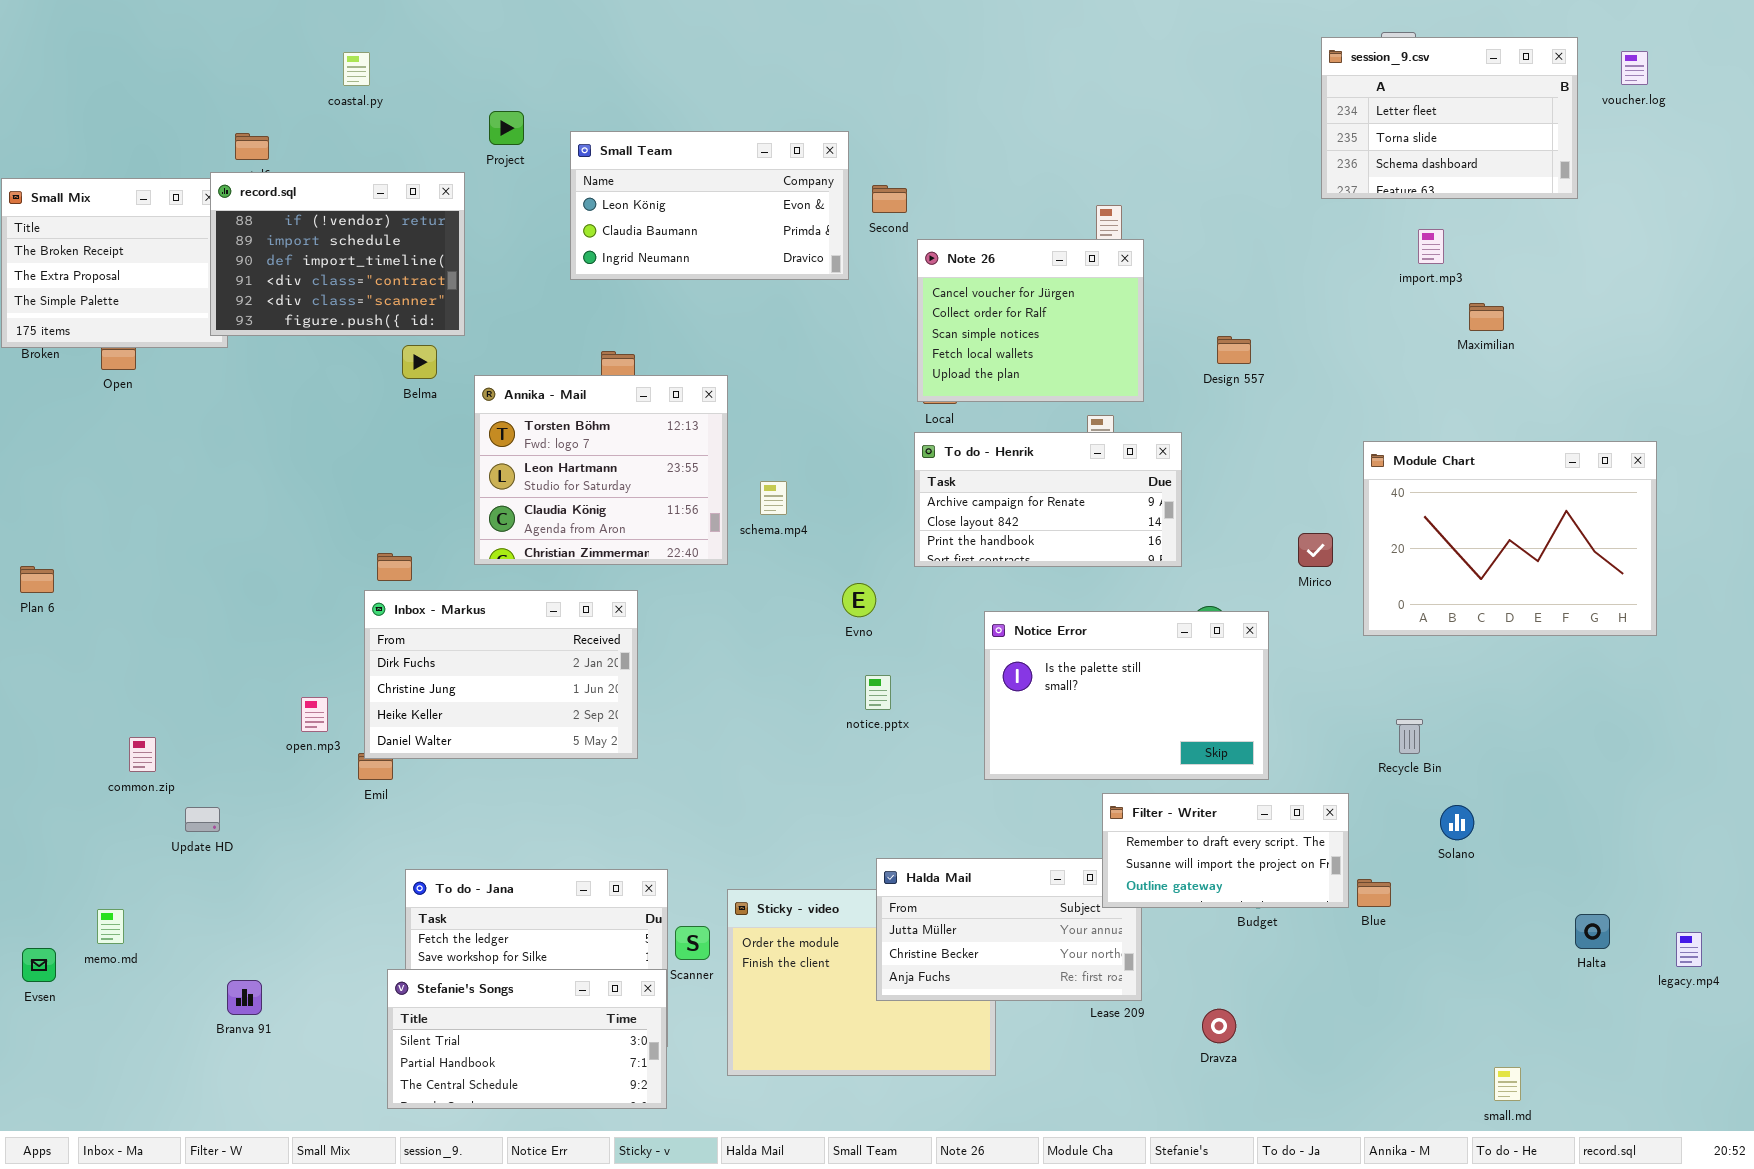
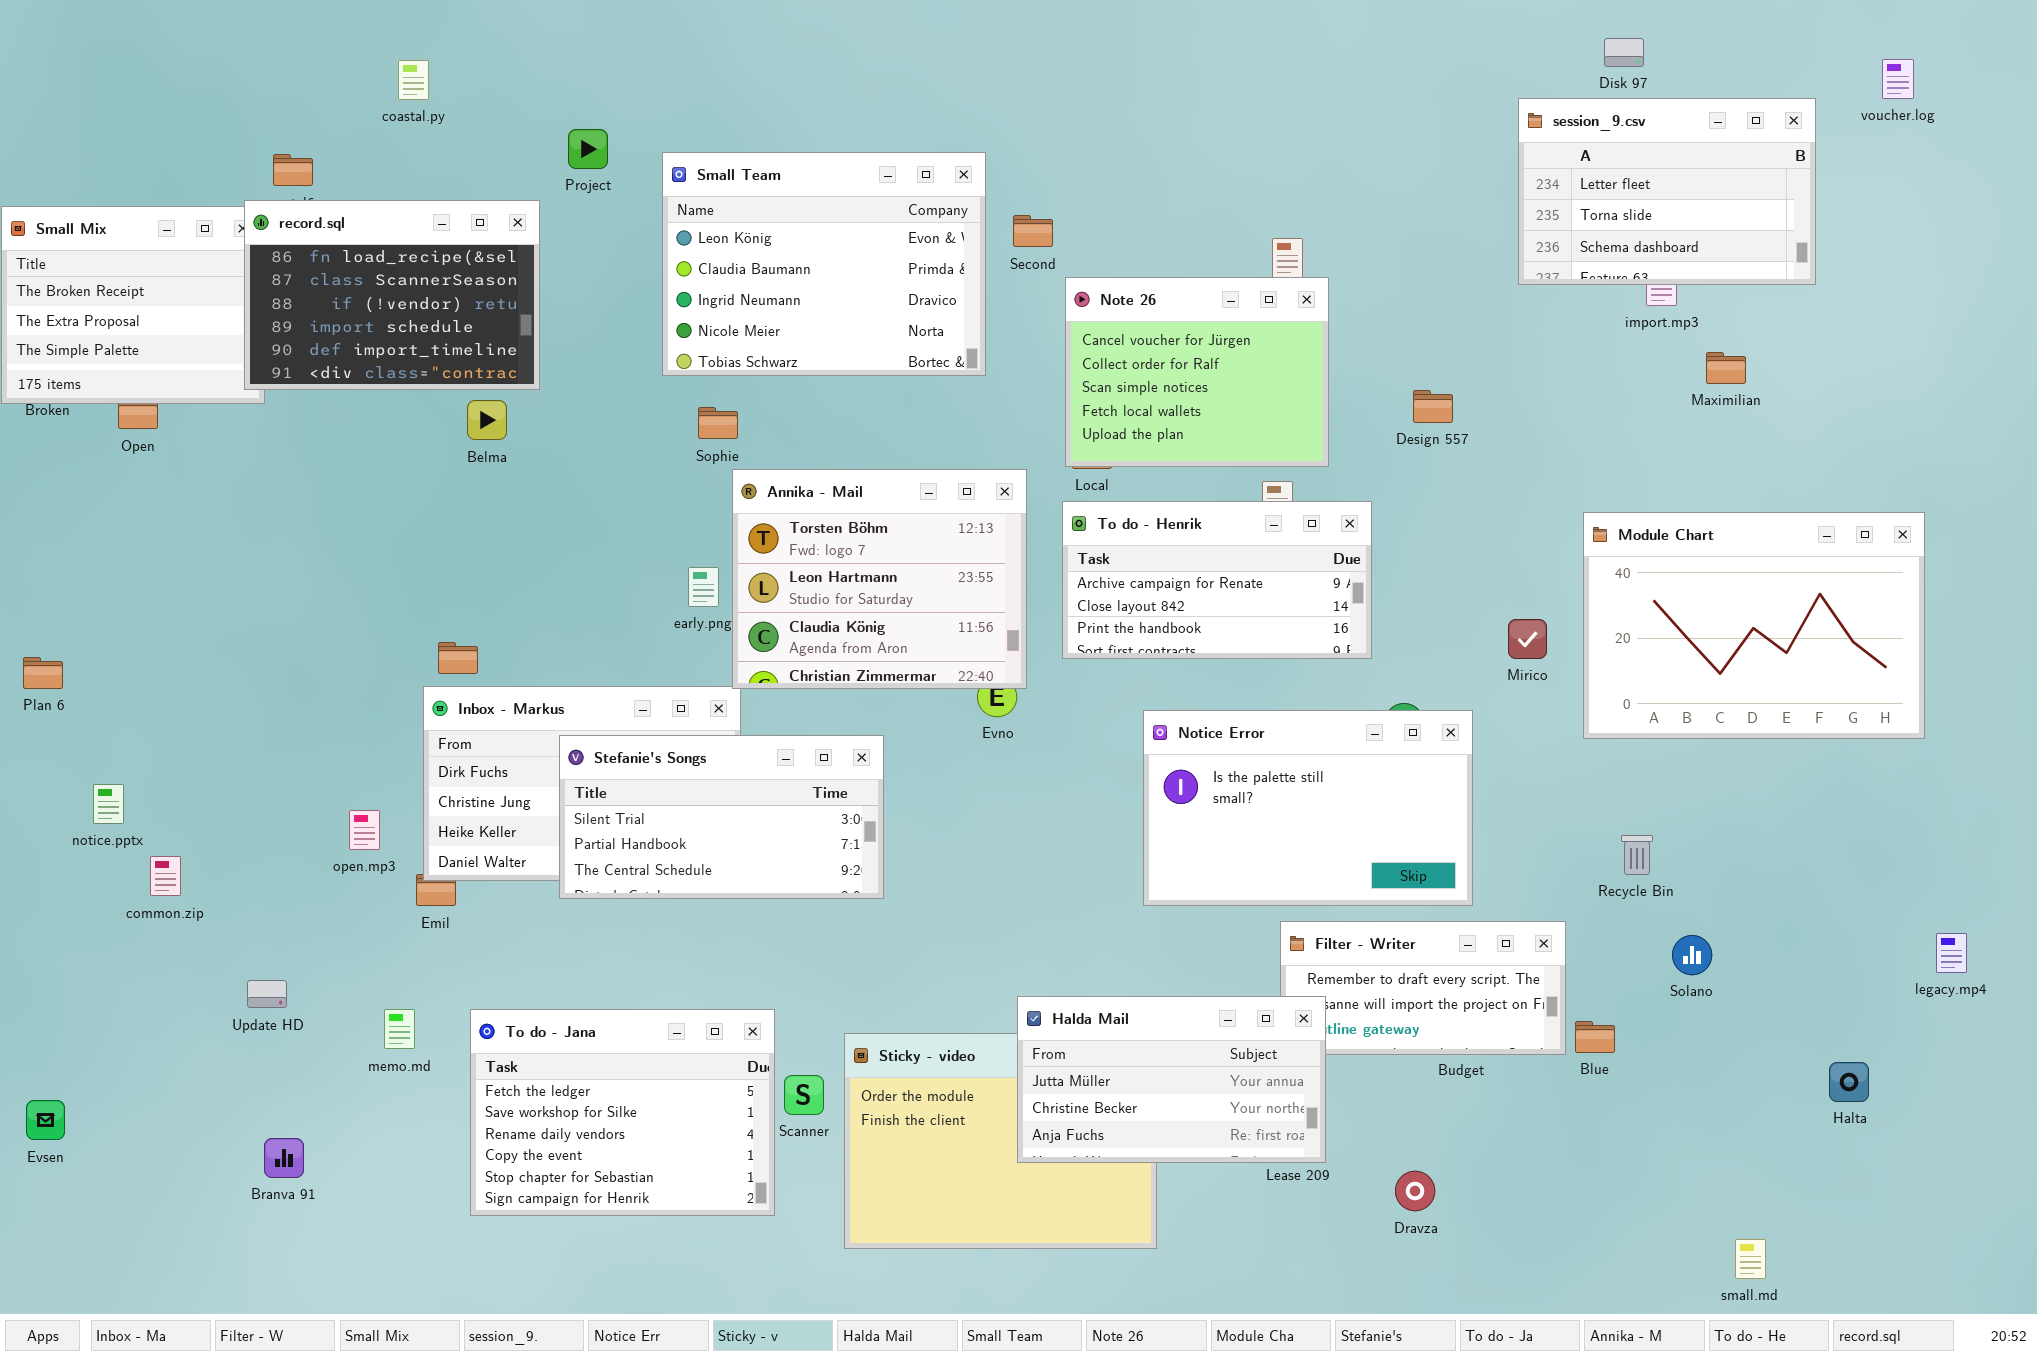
session_9.csv: [1321,37,1578,199] -> [1518,98,1816,285], moved
Small Team: [570,131,849,280] -> [662,152,986,376], resized
record.sql: [210,172,465,336] -> [244,200,540,390], scrolled up 2 rows
Annika - Mail: [474,375,728,565] -> [732,469,1027,689], moved
notice.pptx: [865,675,891,710] -> [93,784,124,824], moved
Update HD: [185,807,220,832] -> [247,980,287,1008], moved
Halda Mail: [876,858,1142,1001] -> [1017,996,1326,1163], raised
memo.md: [97,909,124,944] -> [384,1009,415,1049], moved
legacy.mp4: [1676,932,1702,967] -> [1936,933,1967,973], moved
Stefanie's Songs: [387,969,667,1109] -> [559,735,884,899], moved

